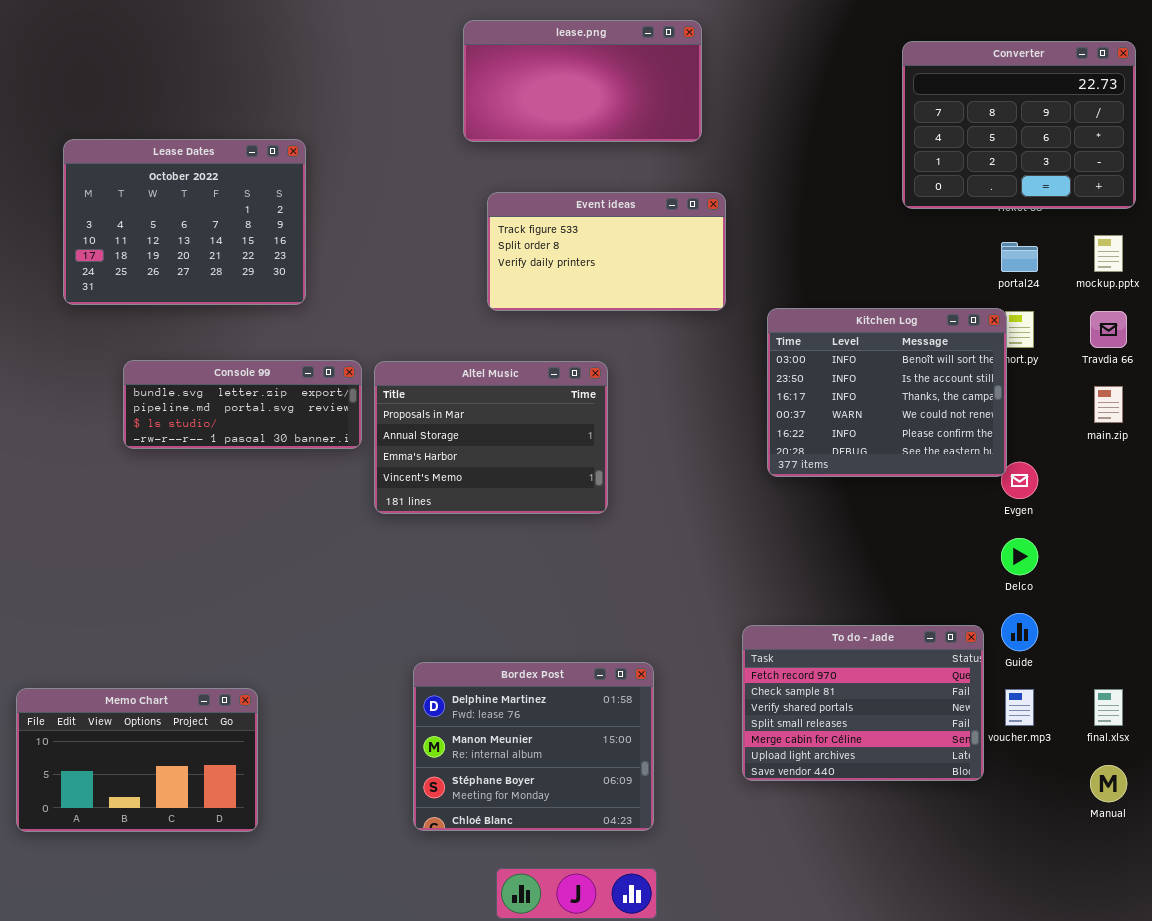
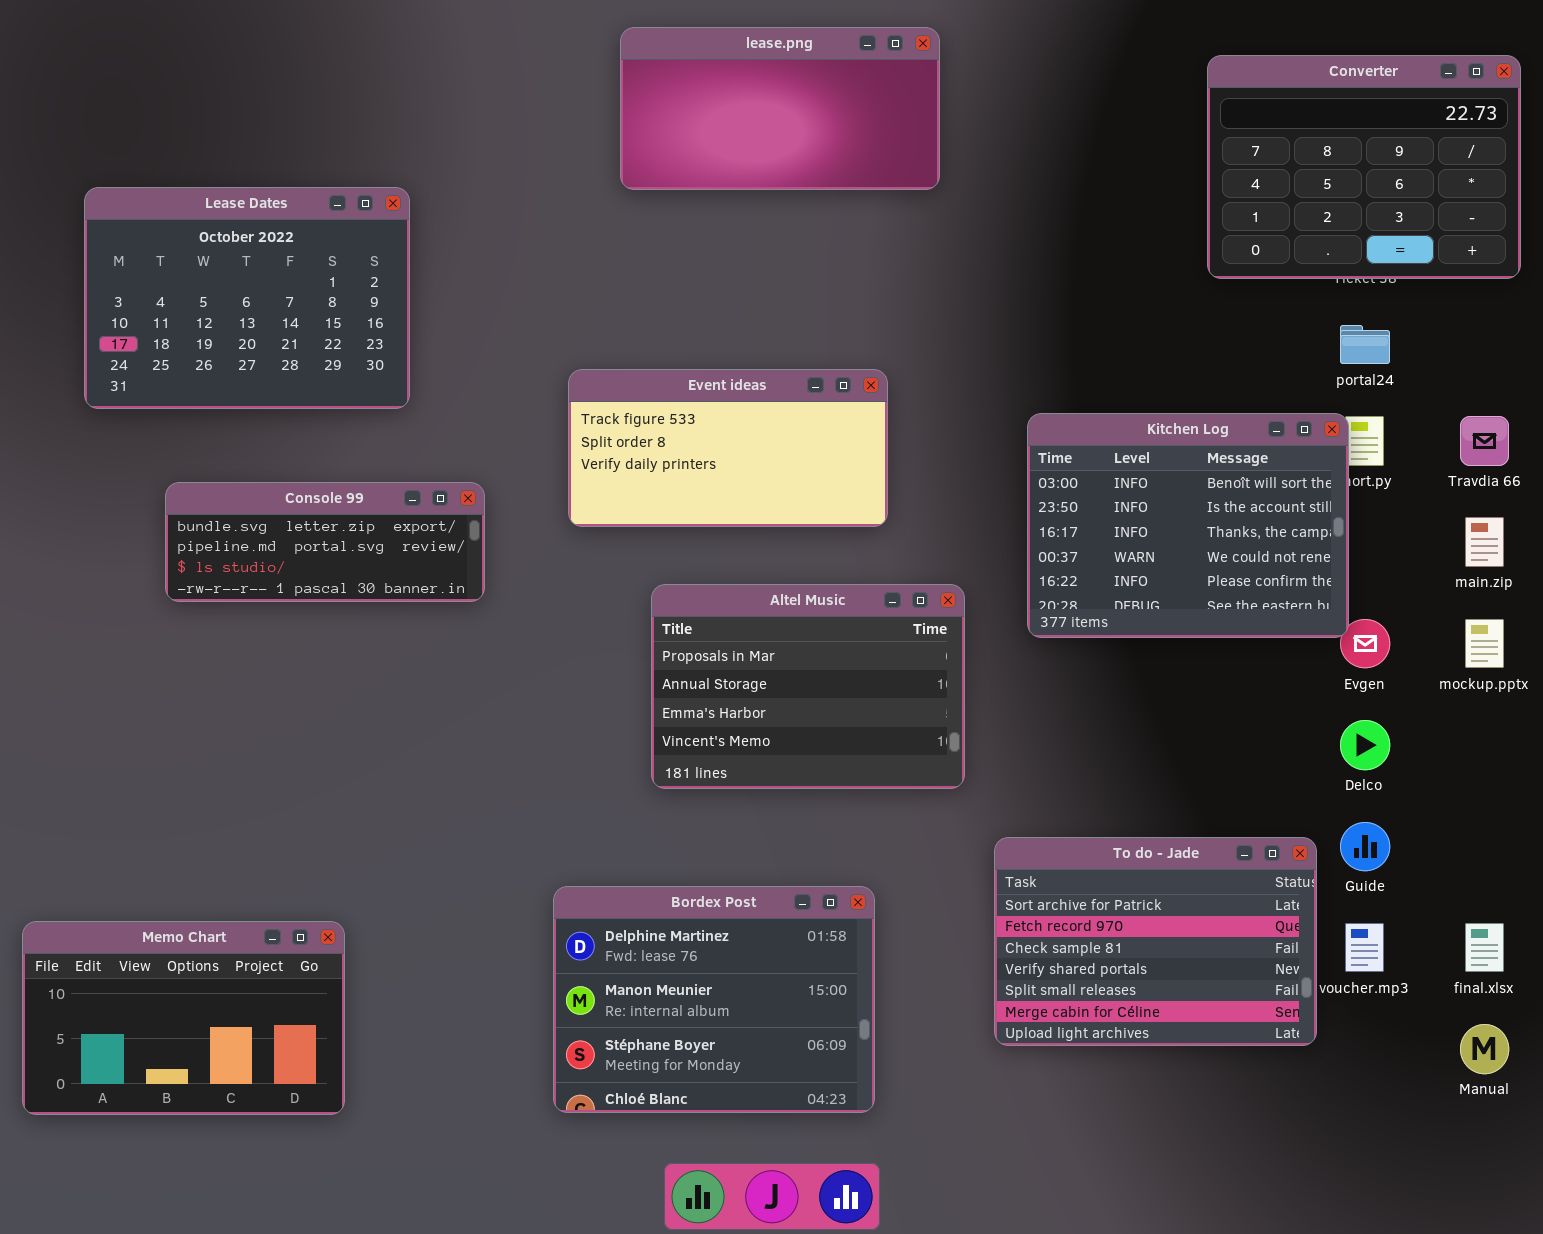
Event ideas: [487,192,726,311] -> [568,369,888,527], moved
mockup.pptx: [1094,235,1123,272] -> [1465,619,1504,668], moved
Altel Music: [374,361,608,514] -> [651,584,965,789], moved
To do - Jade: [742,625,984,781] -> [994,837,1317,1046], scrolled up 1 row

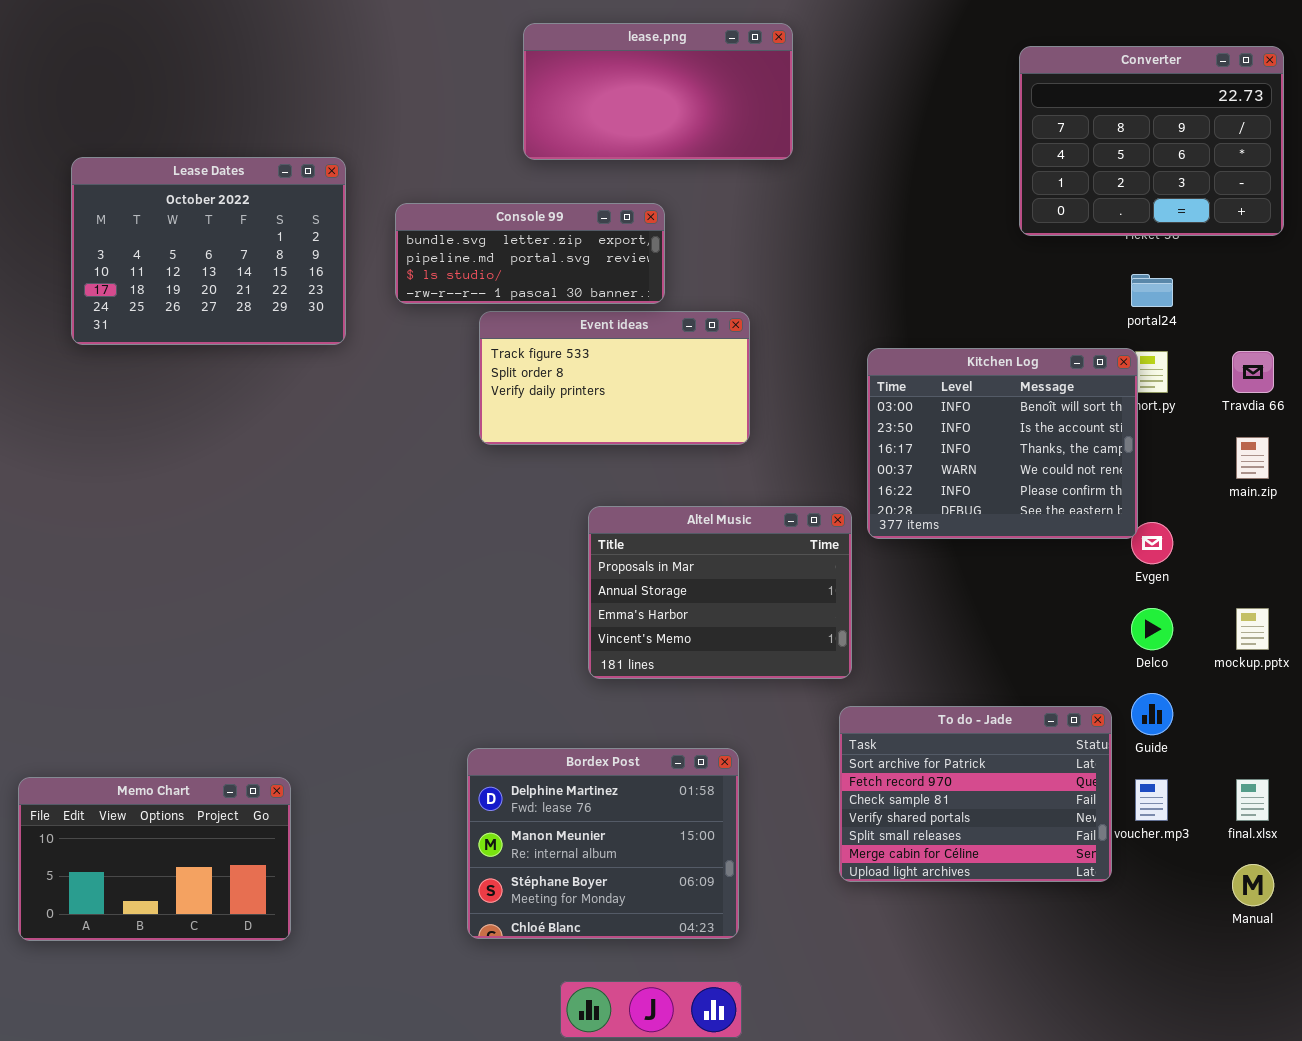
Console 99: [165,482,485,602] -> [395,203,665,304], moved
Altel Music: [651,584,965,789] -> [588,506,852,679], moved
mockup.pptx: [1465,619,1504,668] -> [1236,608,1269,650], moved

